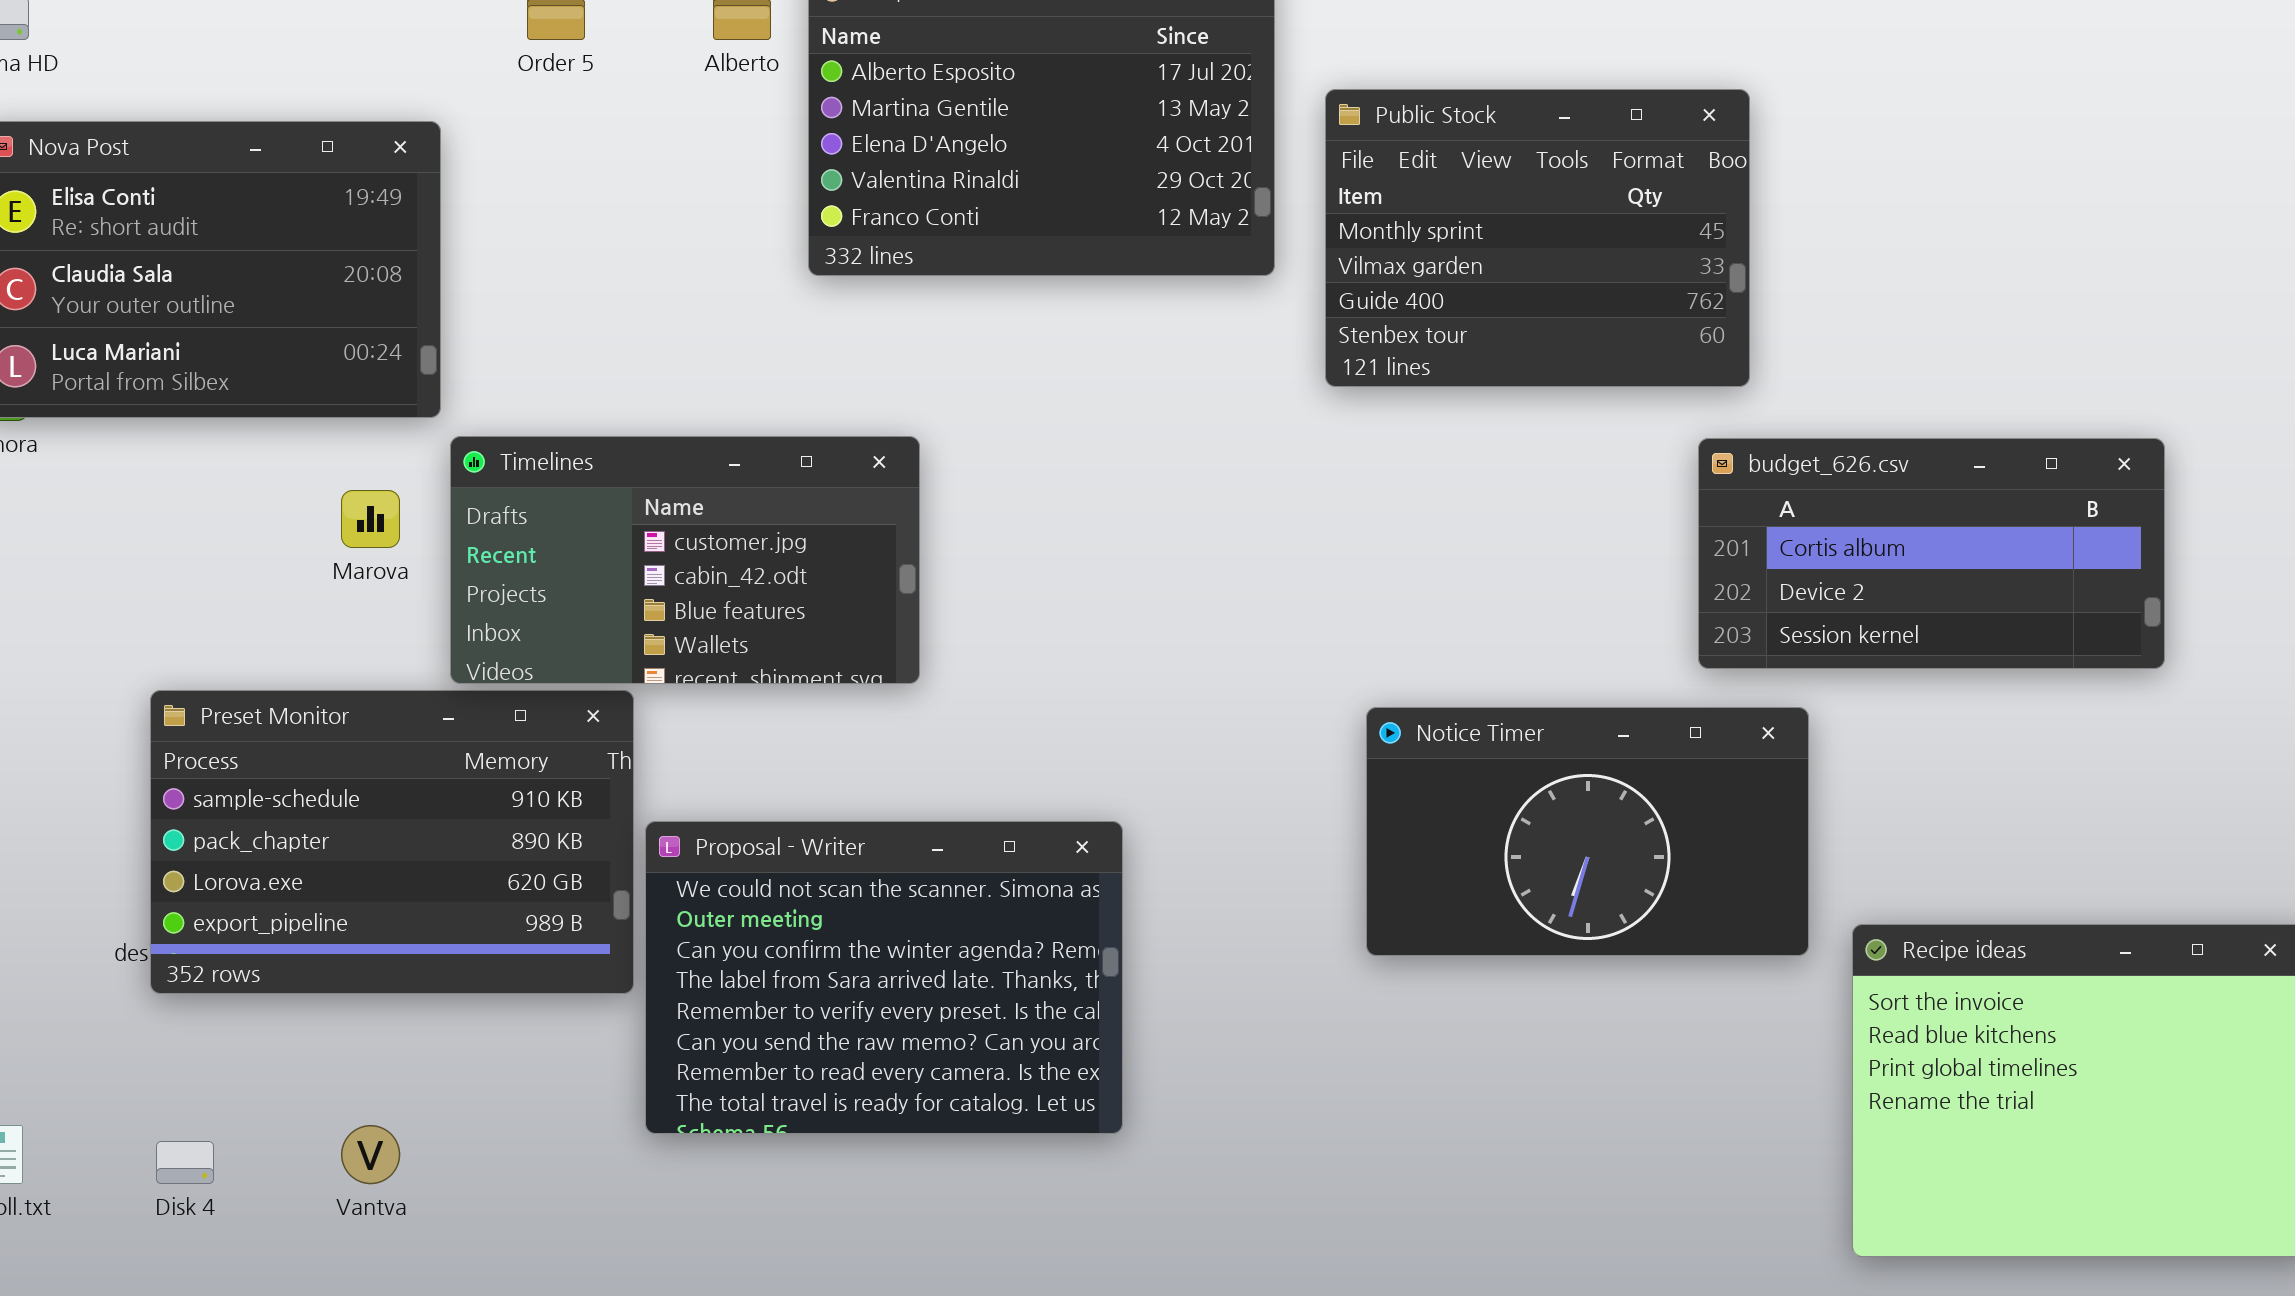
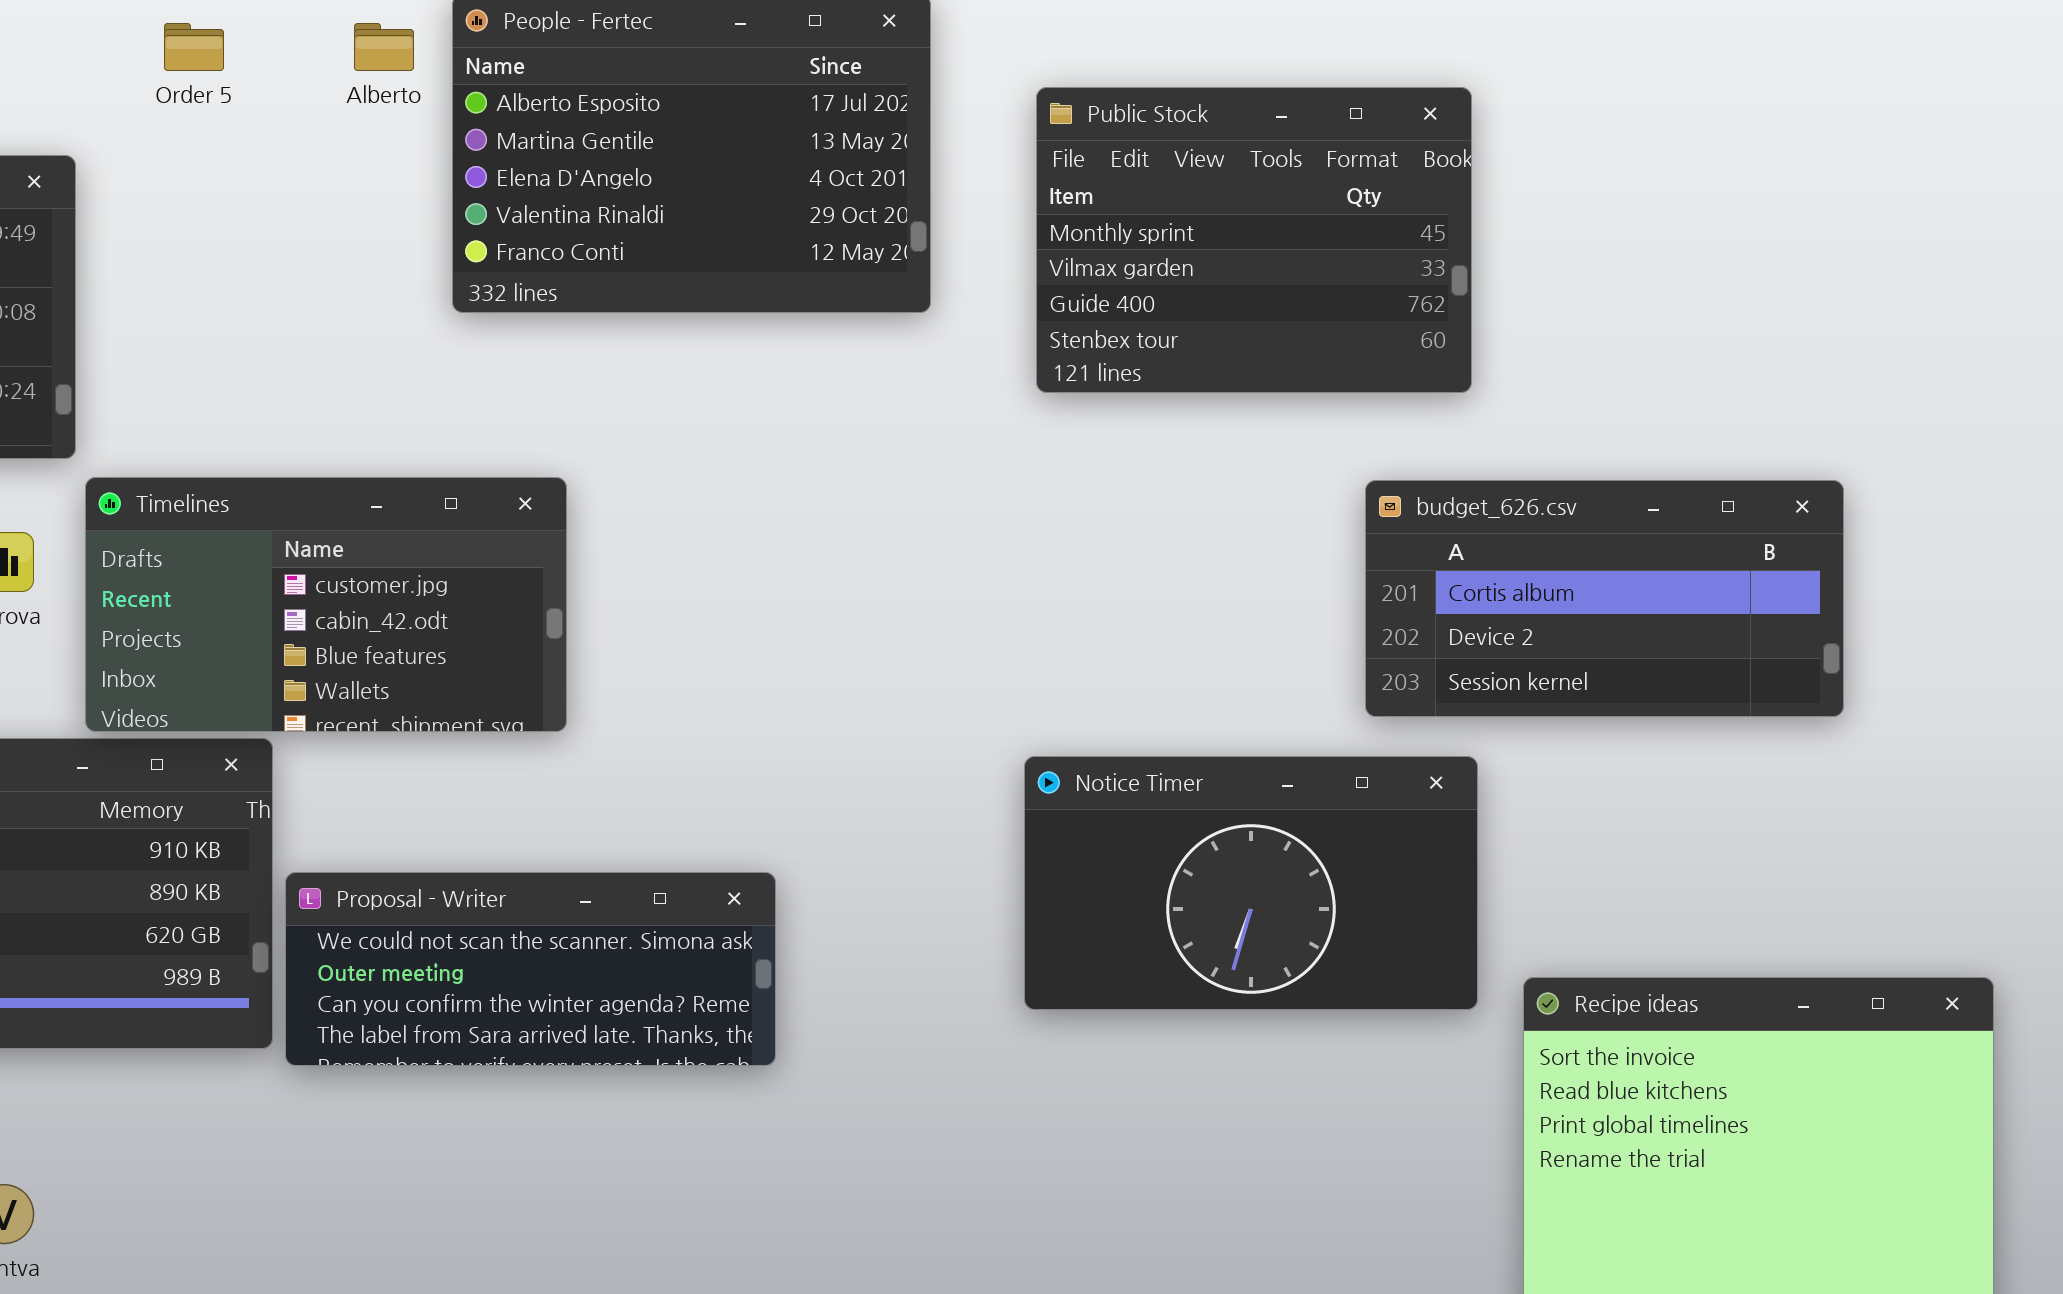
Public Stock: [1325,89,1750,387] -> [1036,87,1472,393], moved
Proposal - Writer: [645,821,1123,1134] -> [285,872,776,1066], resized

